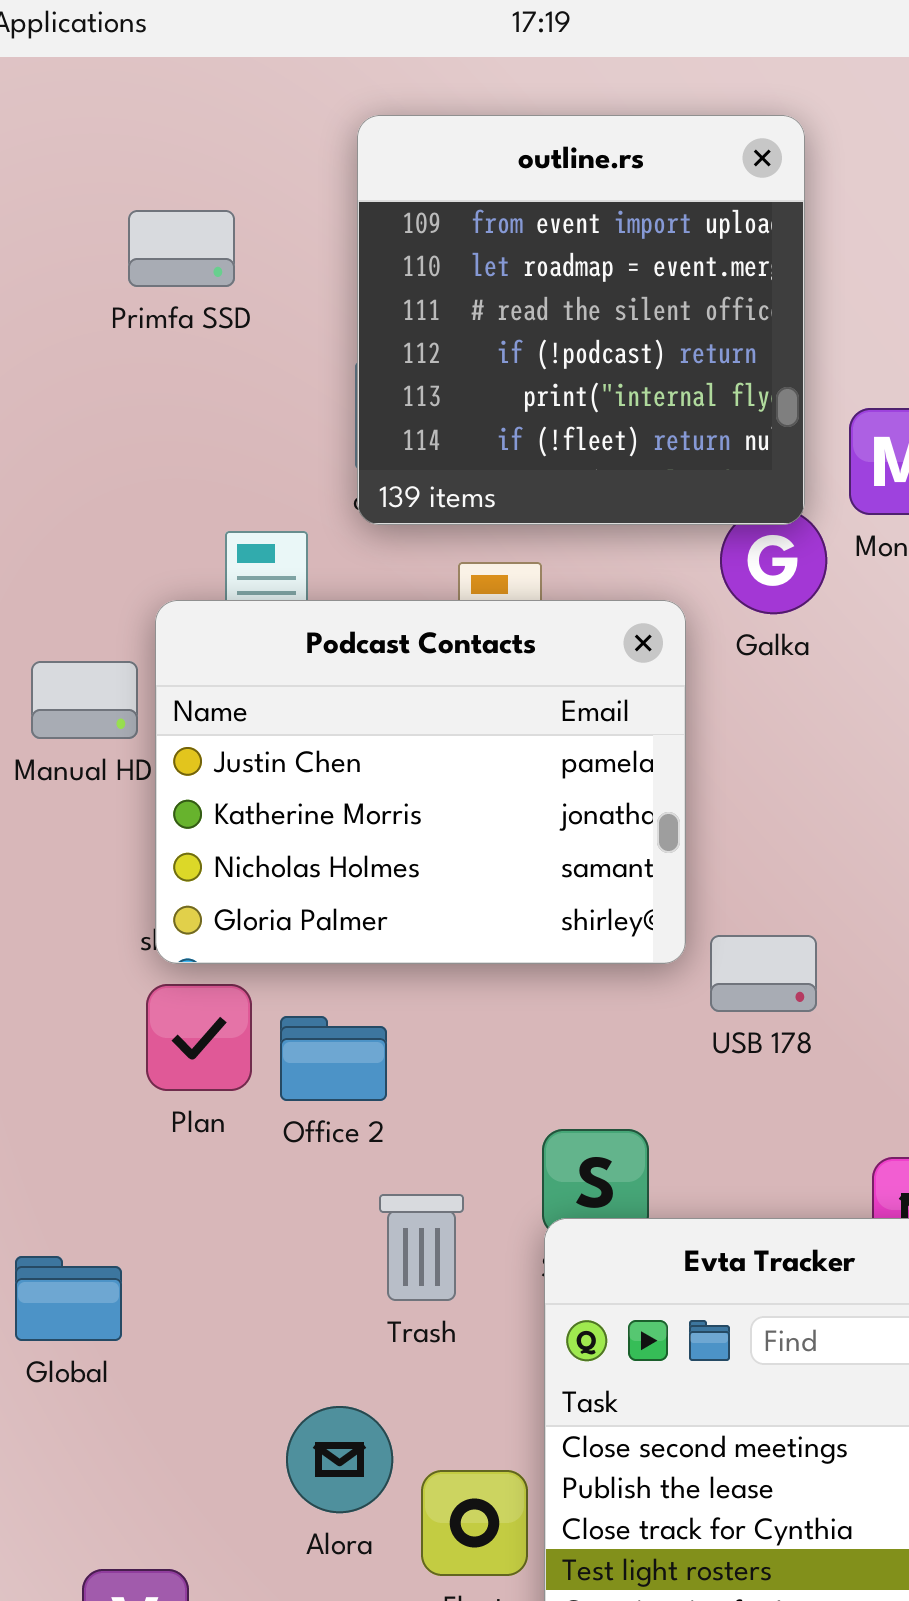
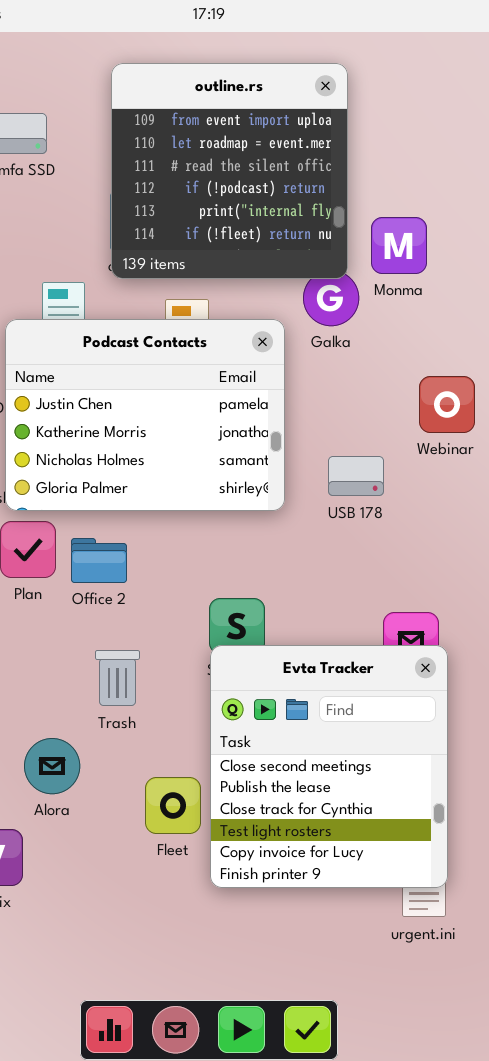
USB 178: [710,935,817,1012] -> [328,456,384,496], moved
Trash: [379,1194,464,1301] -> [95,650,140,706], moved
Alora: [286,1406,393,1513] -> [24,738,80,794], moved

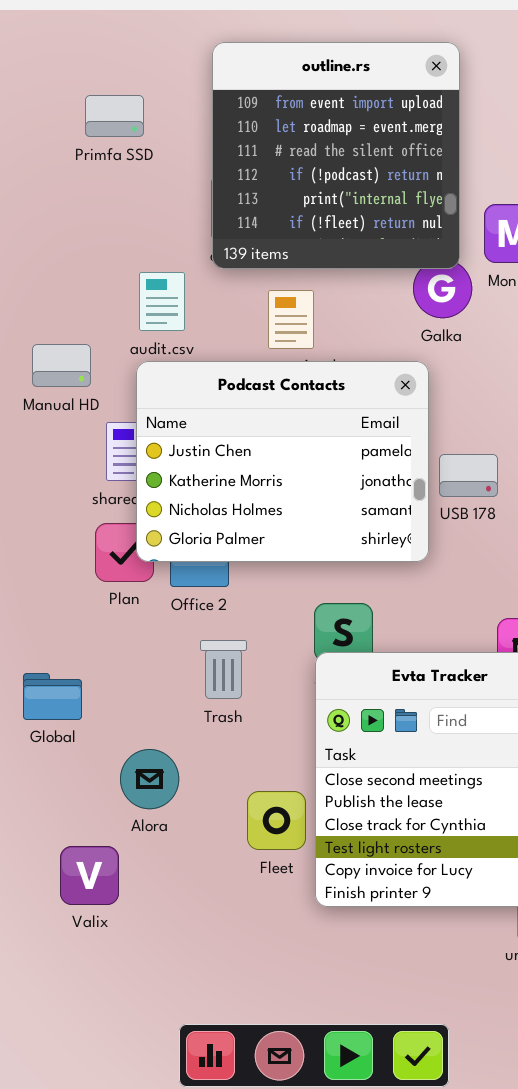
Podcast Contacts: [5,319,285,511] -> [136,361,429,562], moved
Trash: [95,650,140,706] -> [200,640,247,699], moved

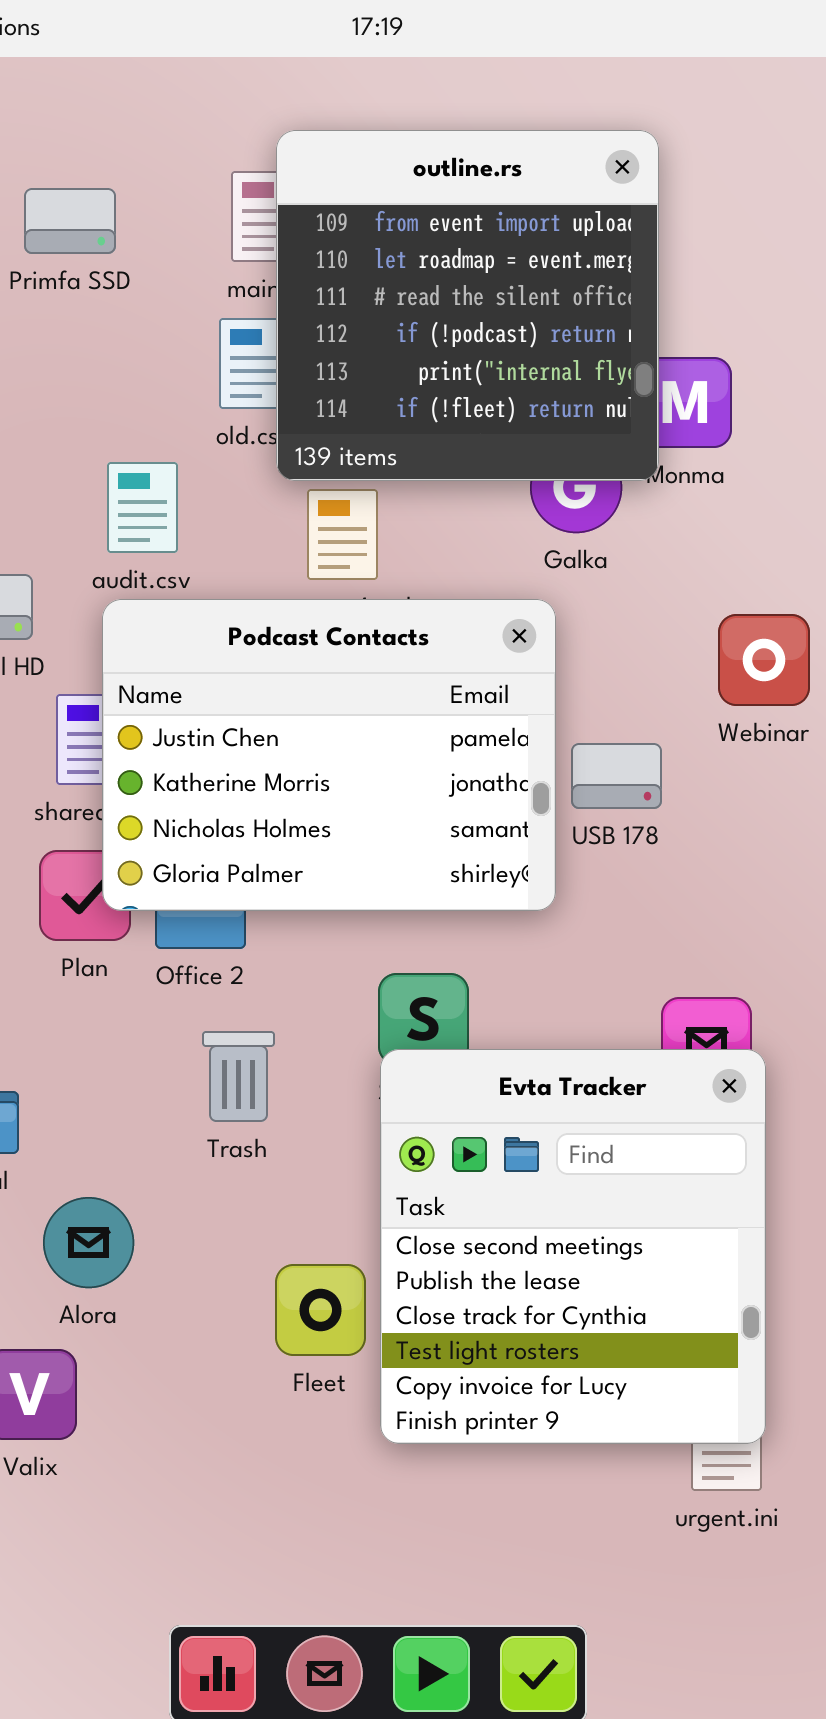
outline.rs: [212,42,460,269] -> [276,130,659,481], moved
Alora: [120,749,179,809] -> [43,1197,134,1288], moved

